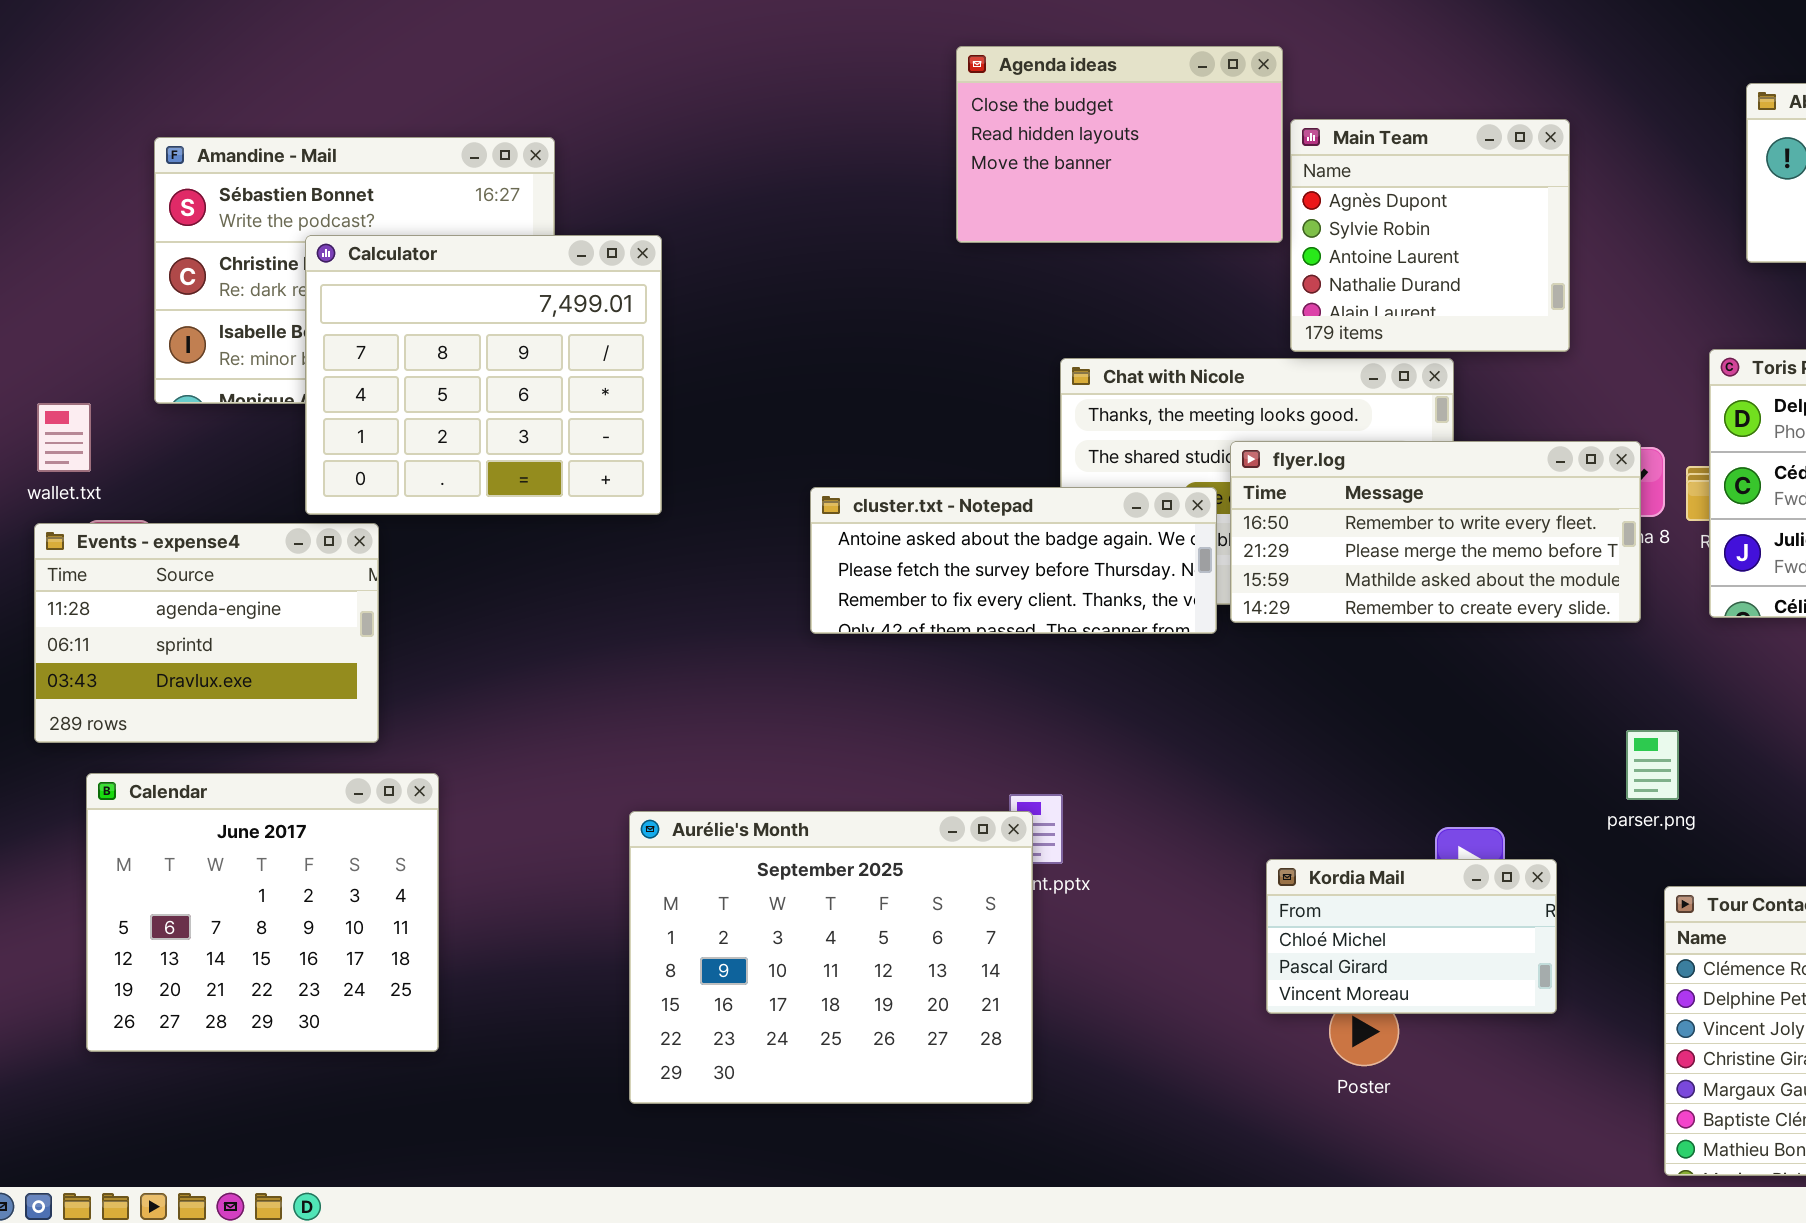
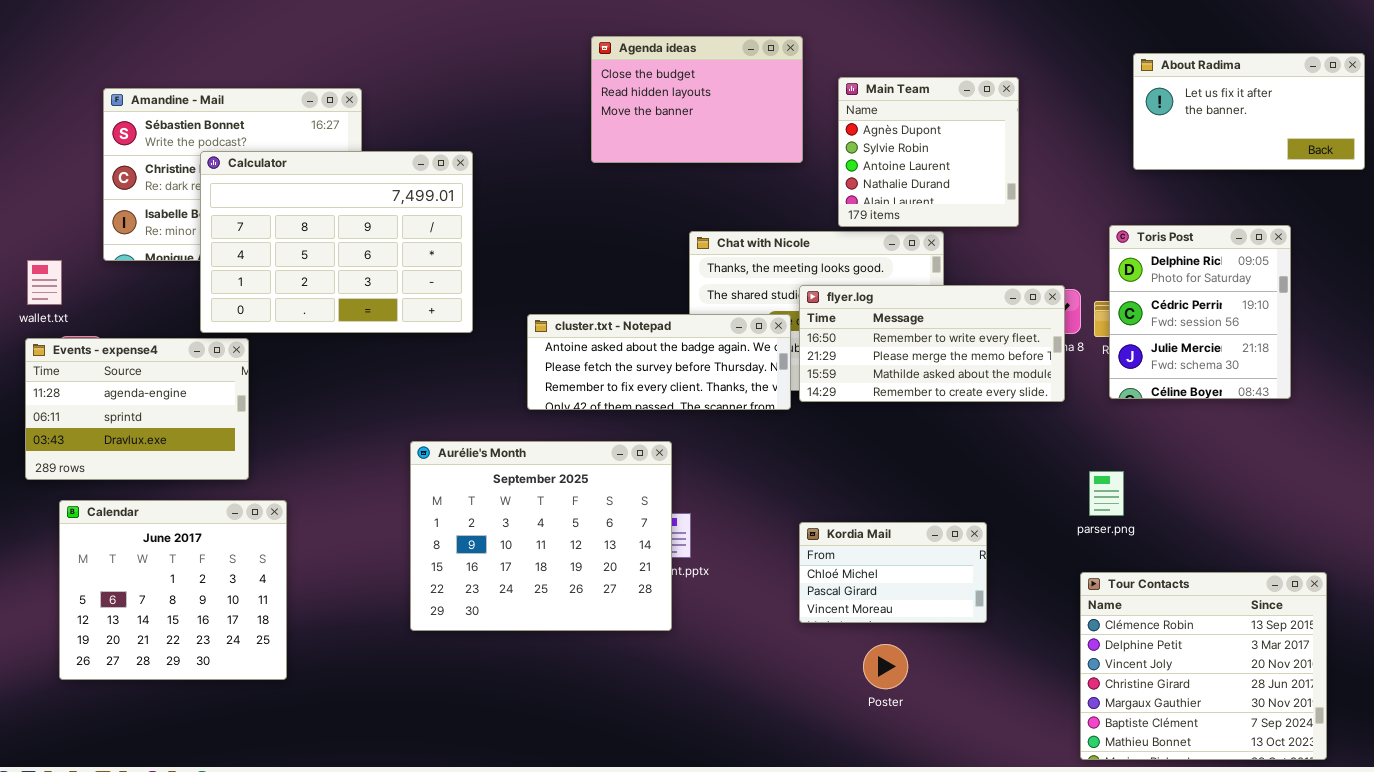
Agenda ideas: [956,46,1283,243] -> [591,36,803,163], moved
Calculator: [305,235,662,515] -> [200,151,473,333], resized
parser.png: [1626,730,1679,800] -> [1089,471,1124,516], moved
Aurélie's Month: [629,811,1033,1104] -> [410,441,672,631], moved
Kordia Mail: [1266,859,1557,1014] -> [799,522,987,623], moved

